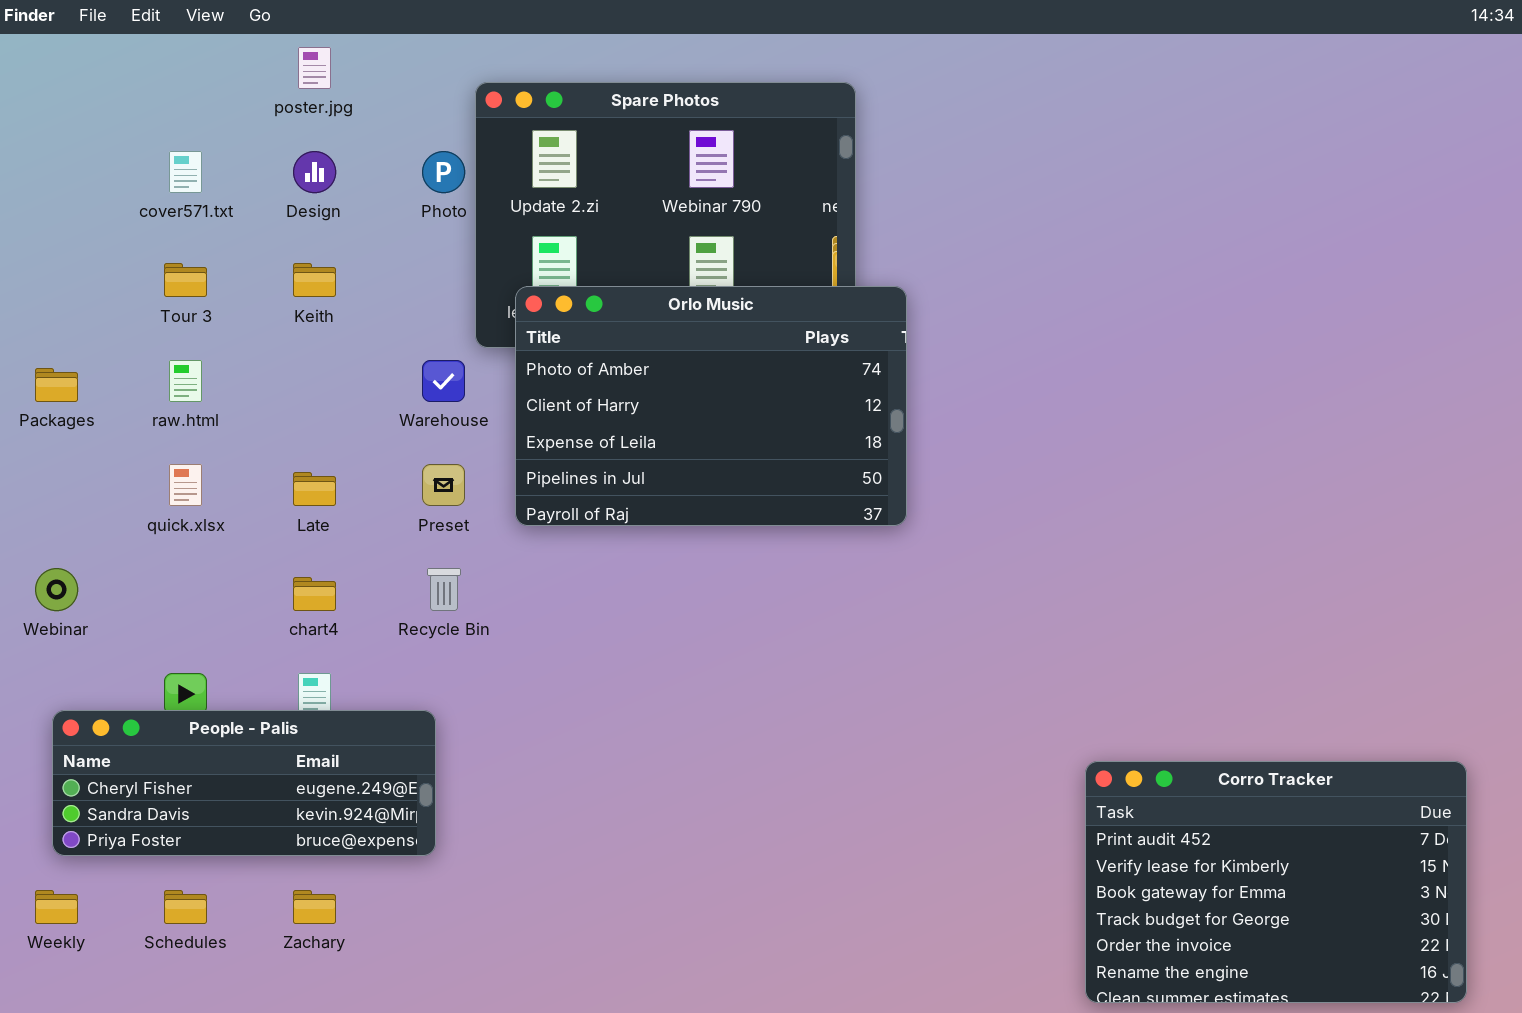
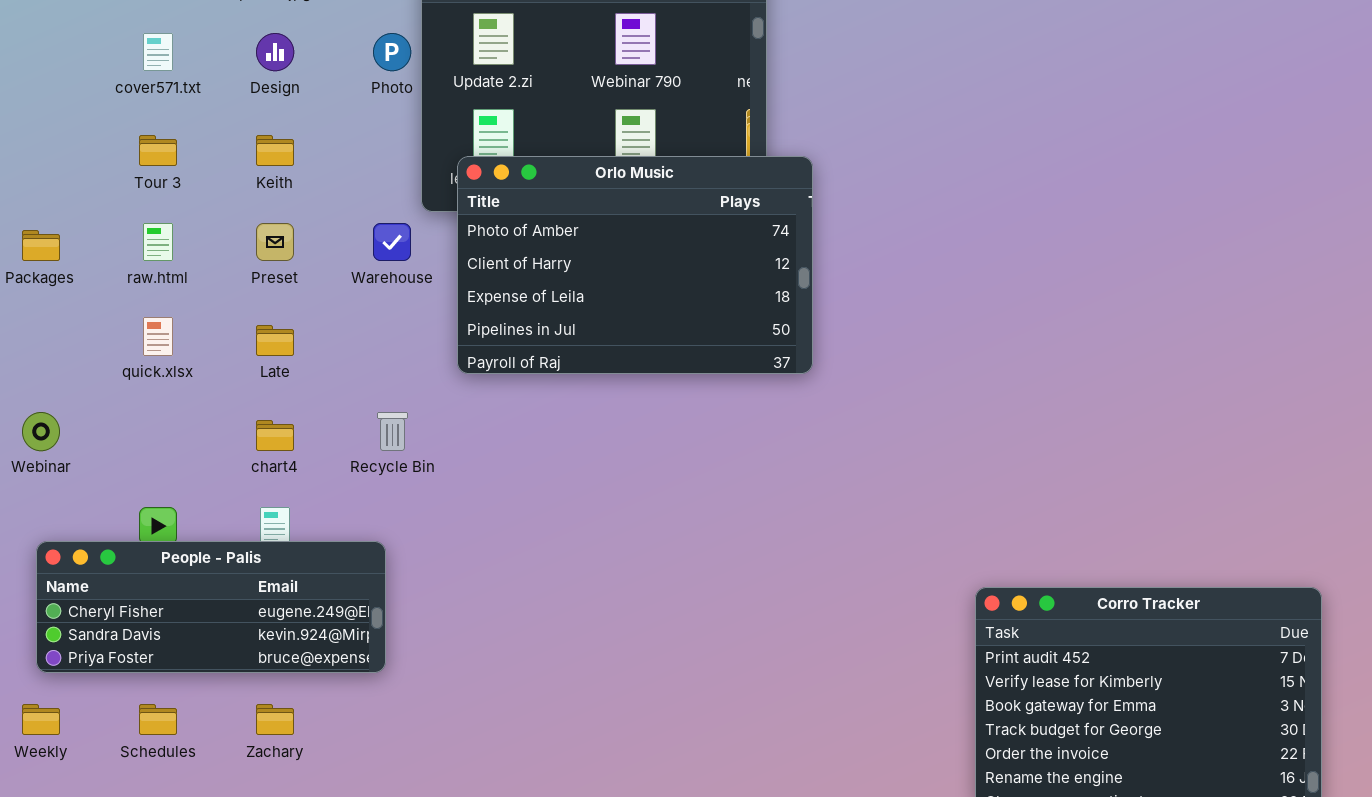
Preset: [422,464,465,506] -> [256,223,294,261], moved

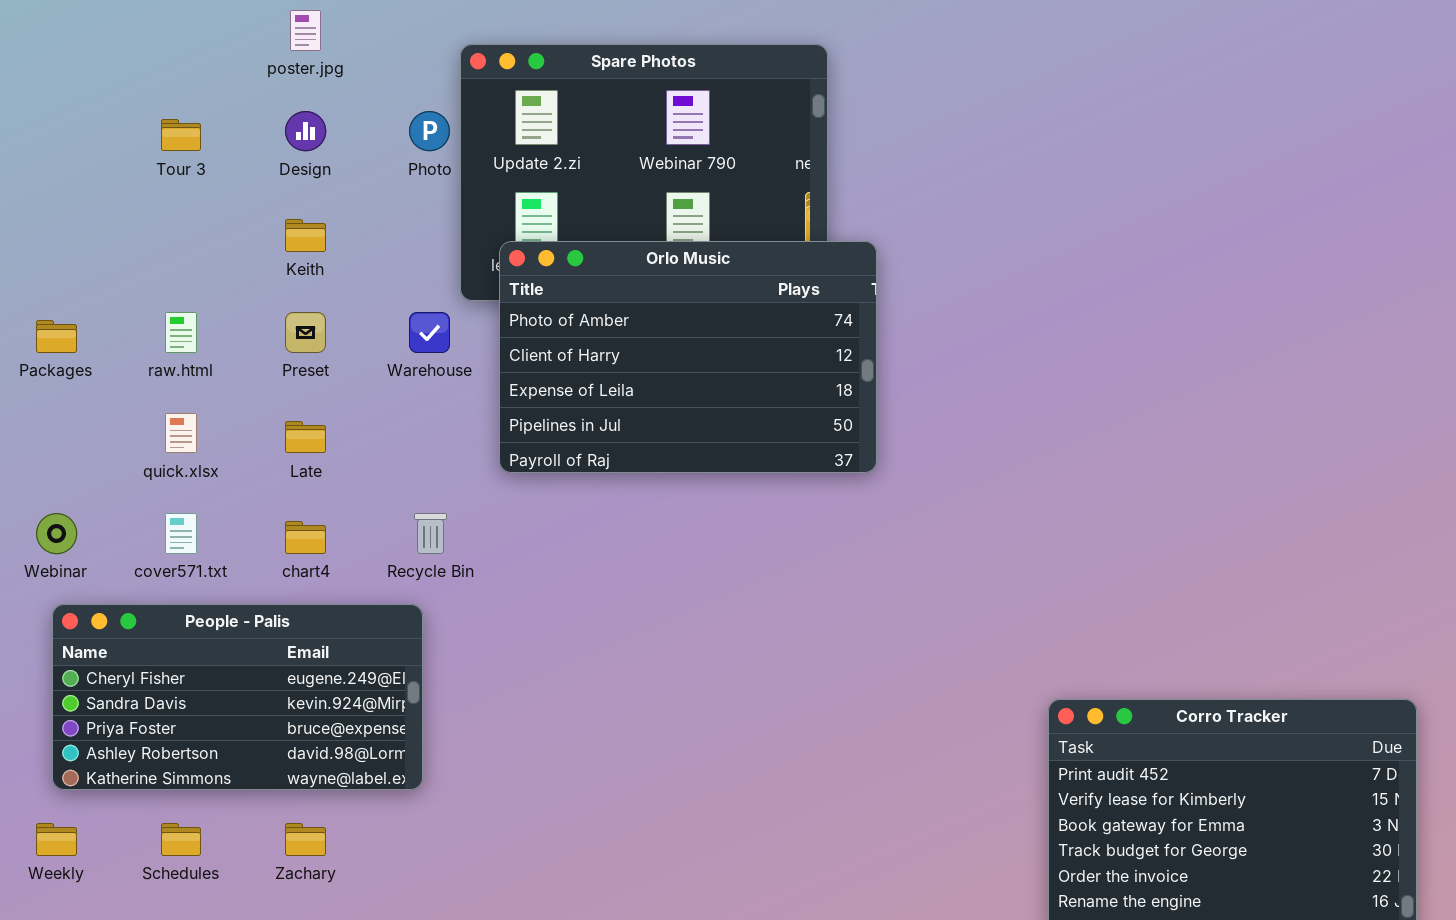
cover571.txt: [143,33,173,71] -> [165,513,197,554], moved
Tour 3: [139,135,177,166] -> [161,119,201,151], moved
People - Palis: [36,541,386,673] -> [52,604,423,790], resized

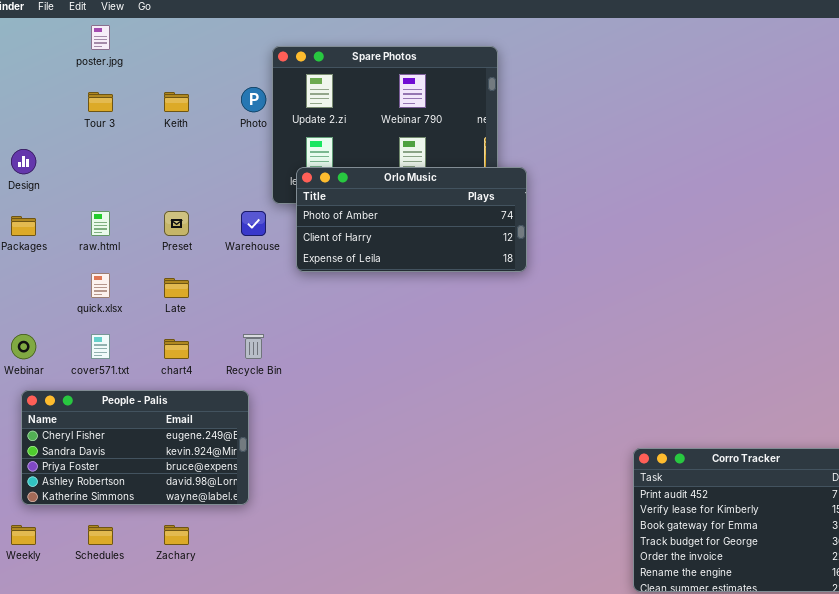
poster.jpg: [290,10,321,51] -> [91,25,110,50], moved
Design: [285,111,326,151] -> [11,149,36,174], moved
Keith: [285,219,326,252] -> [164,92,189,112], moved
Orlo Music: [499,241,877,473] -> [296,167,527,272], resized

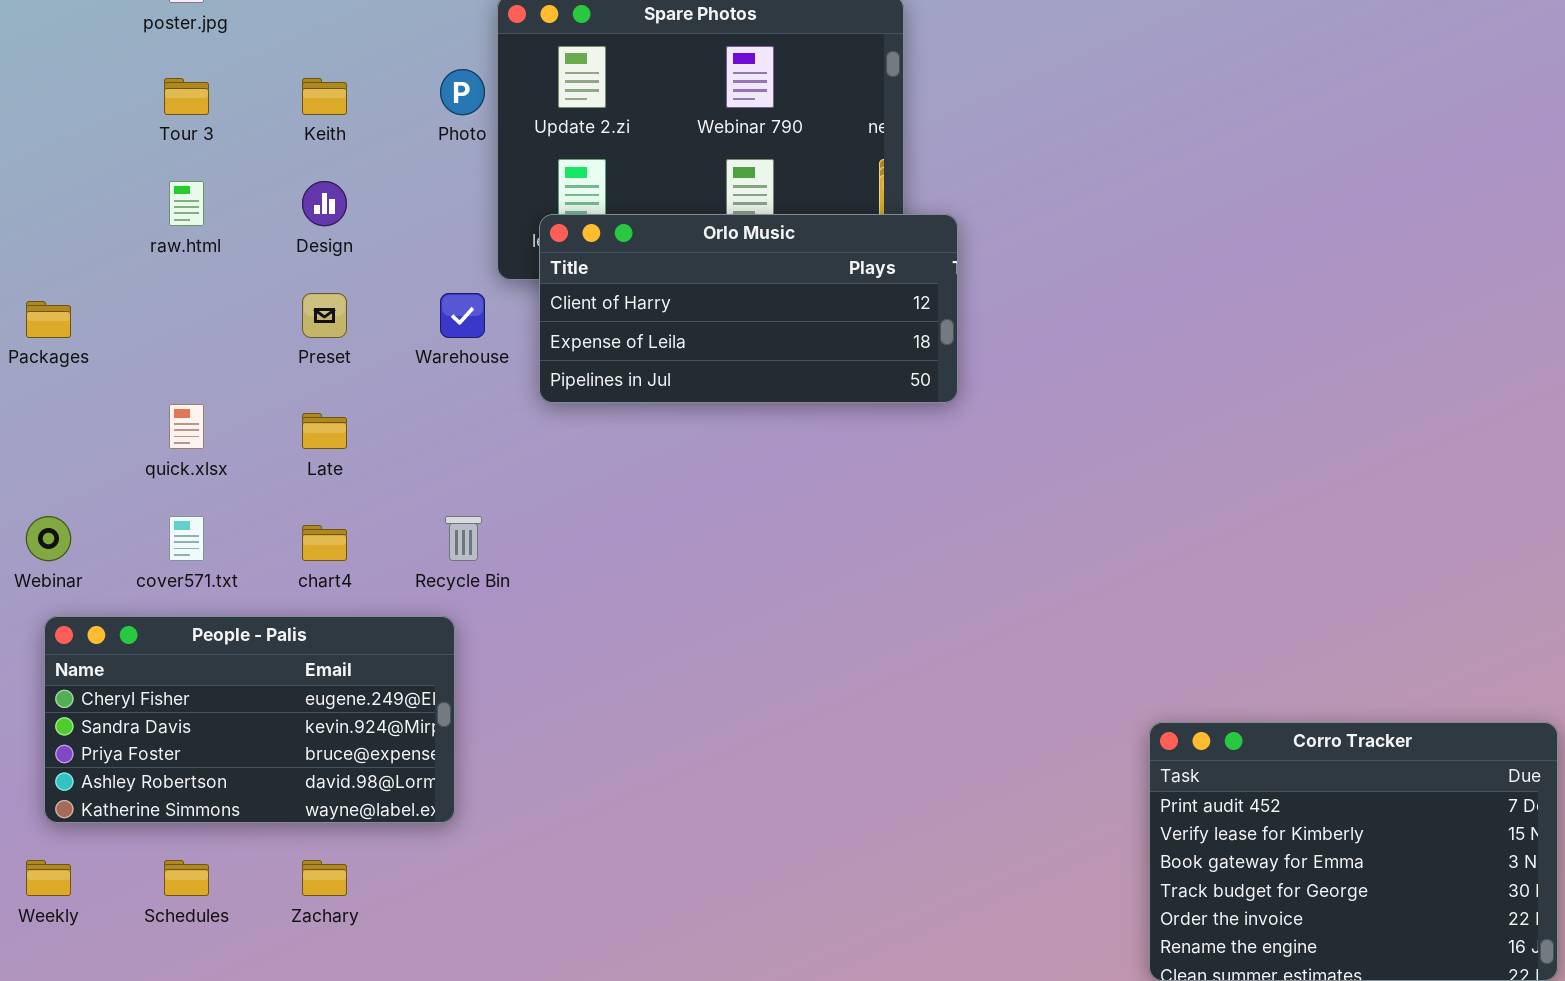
Design: [11,149,36,174] -> [302,181,347,226], moved
Orlo Music: [296,167,527,272] -> [539,214,958,403], scrolled down 1 row
raw.html: [91,211,110,236] -> [169,181,204,226], moved

